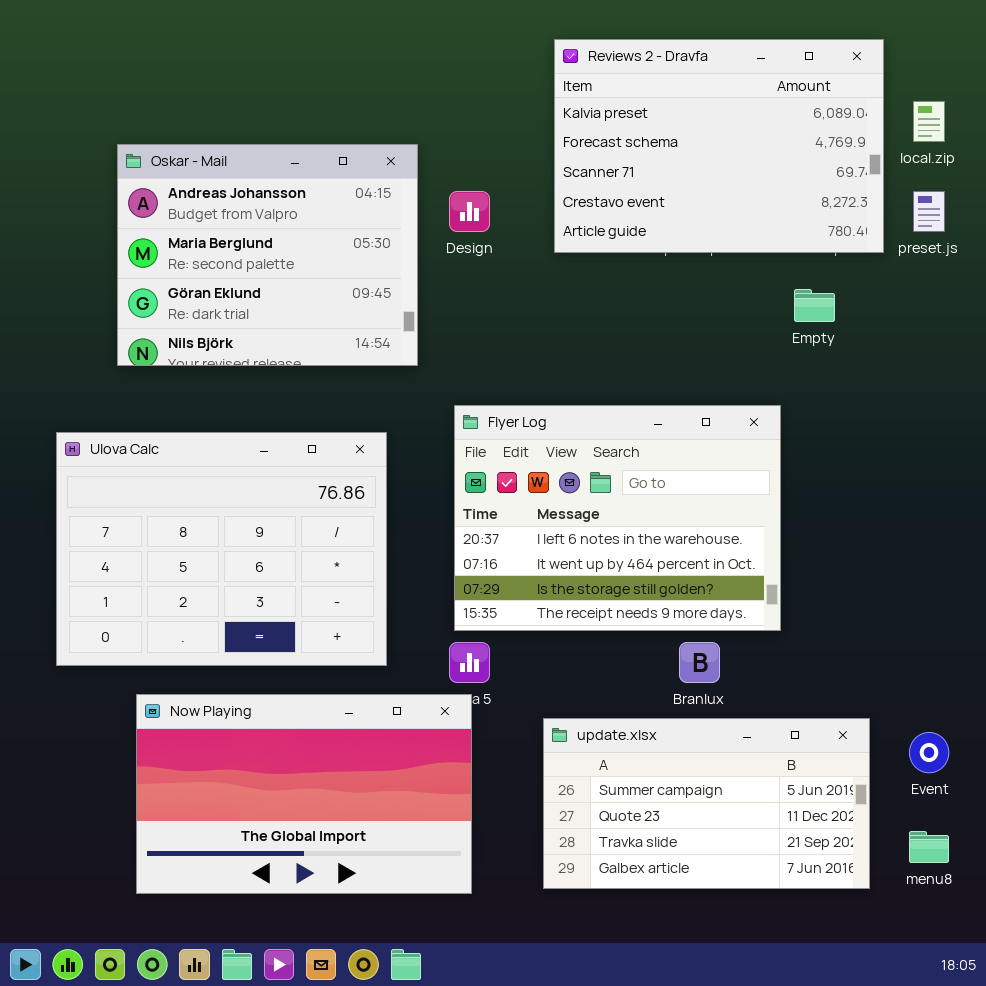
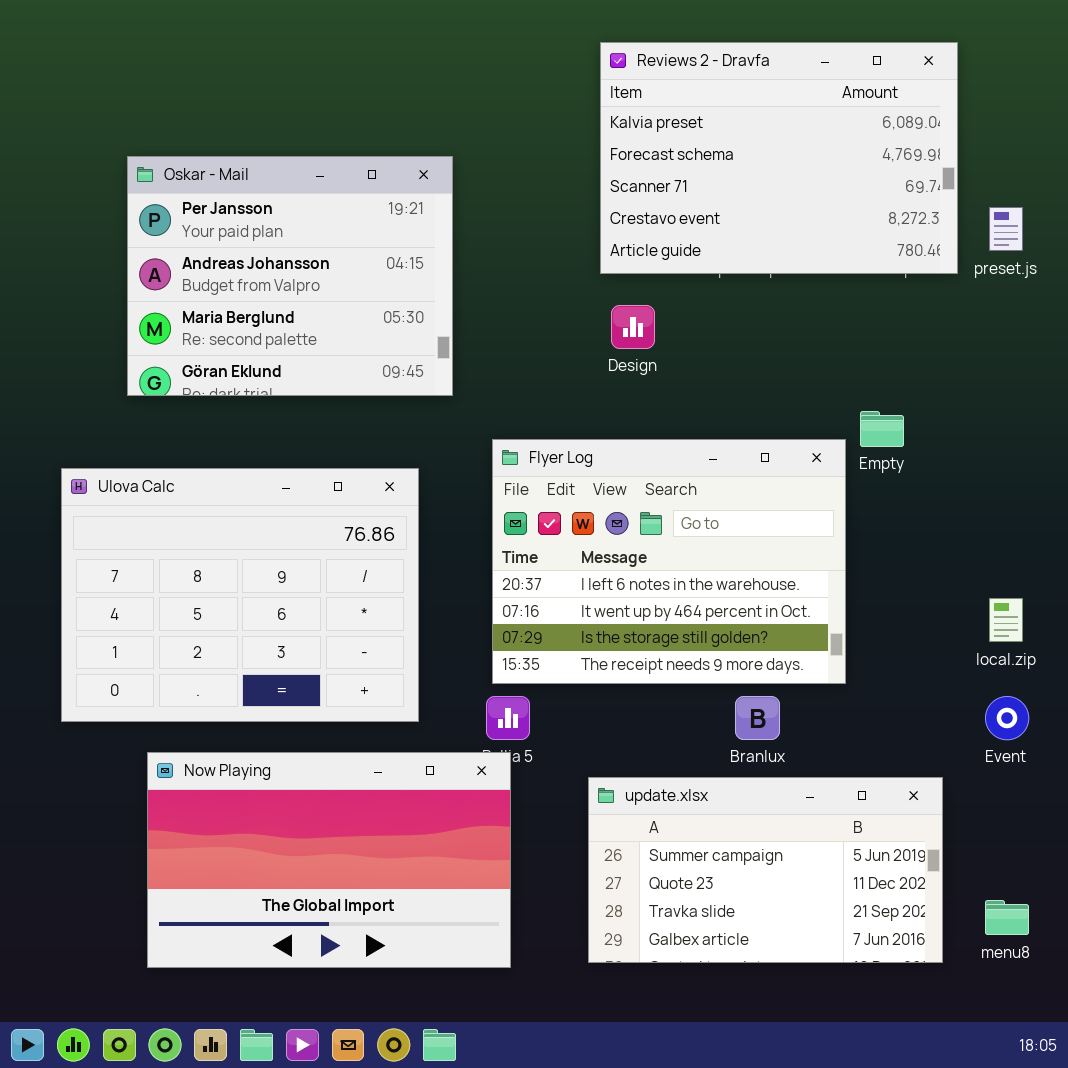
local.zip: [913,101,945,142] -> [989,598,1023,642], moved
Oskar - Mail: [117,144,418,366] -> [127,156,453,396], scrolled up 1 row
Design: [449,191,490,232] -> [611,305,655,349], moved
Empty: [794,289,835,322] -> [860,411,904,447], moved
Event: [909,732,949,773] -> [985,696,1029,740], moved

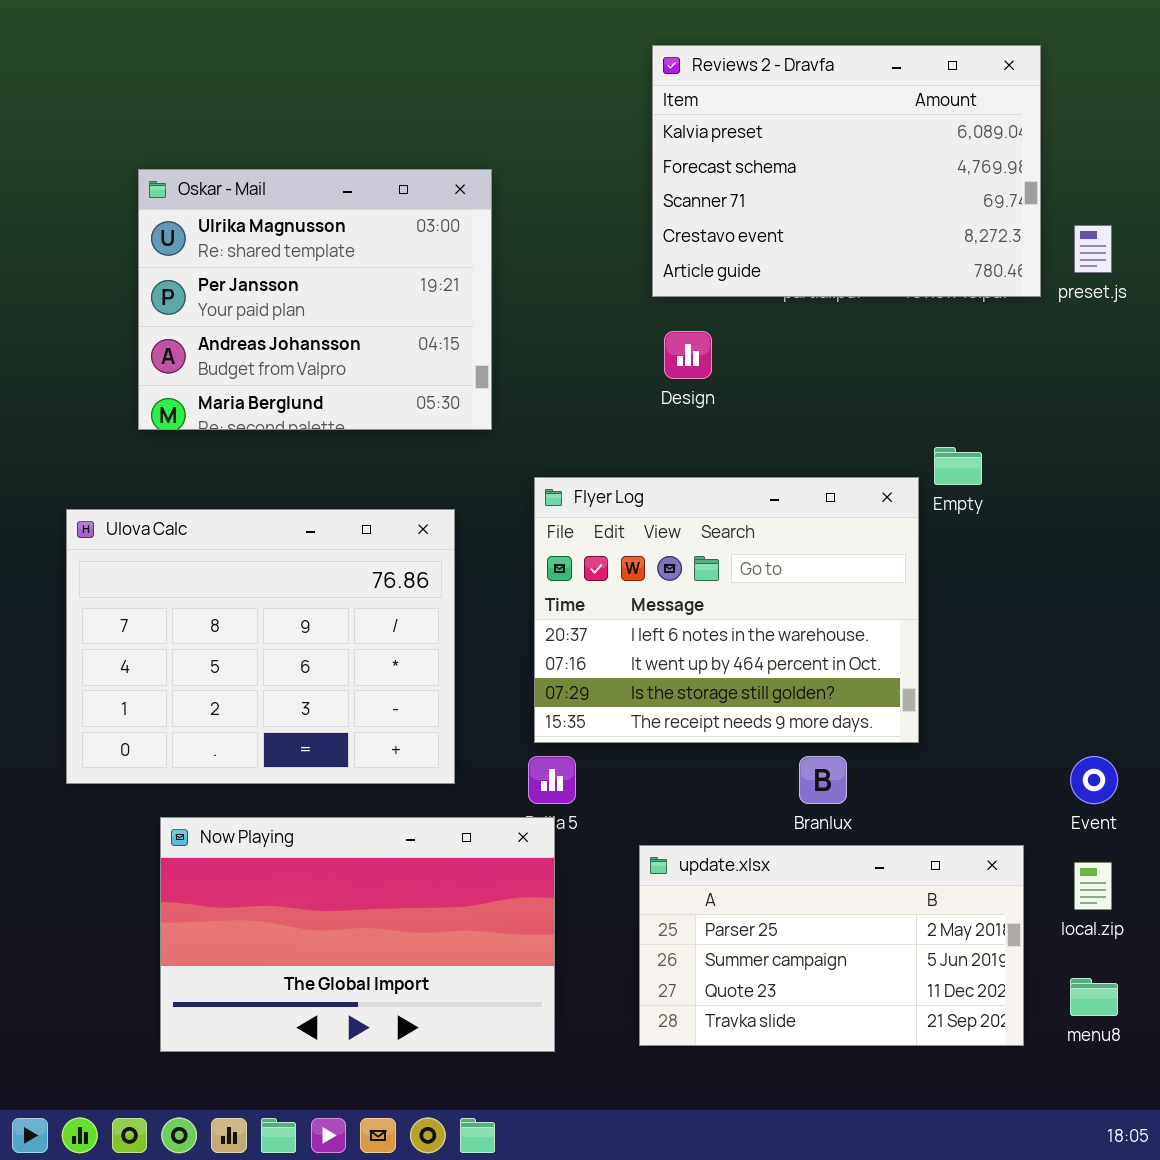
Oskar - Mail: [127,156,453,396] -> [138,169,492,430], scrolled up 1 row
local.zip: [989,598,1023,642] -> [1074,862,1112,910], moved
update.xlsx: [588,777,943,963] -> [639,845,1024,1046], scrolled up 1 row

